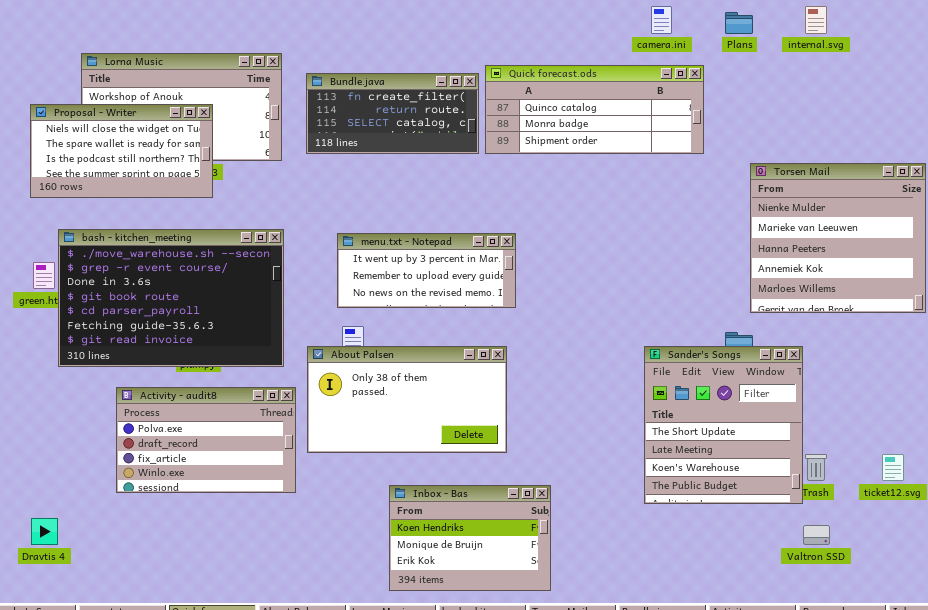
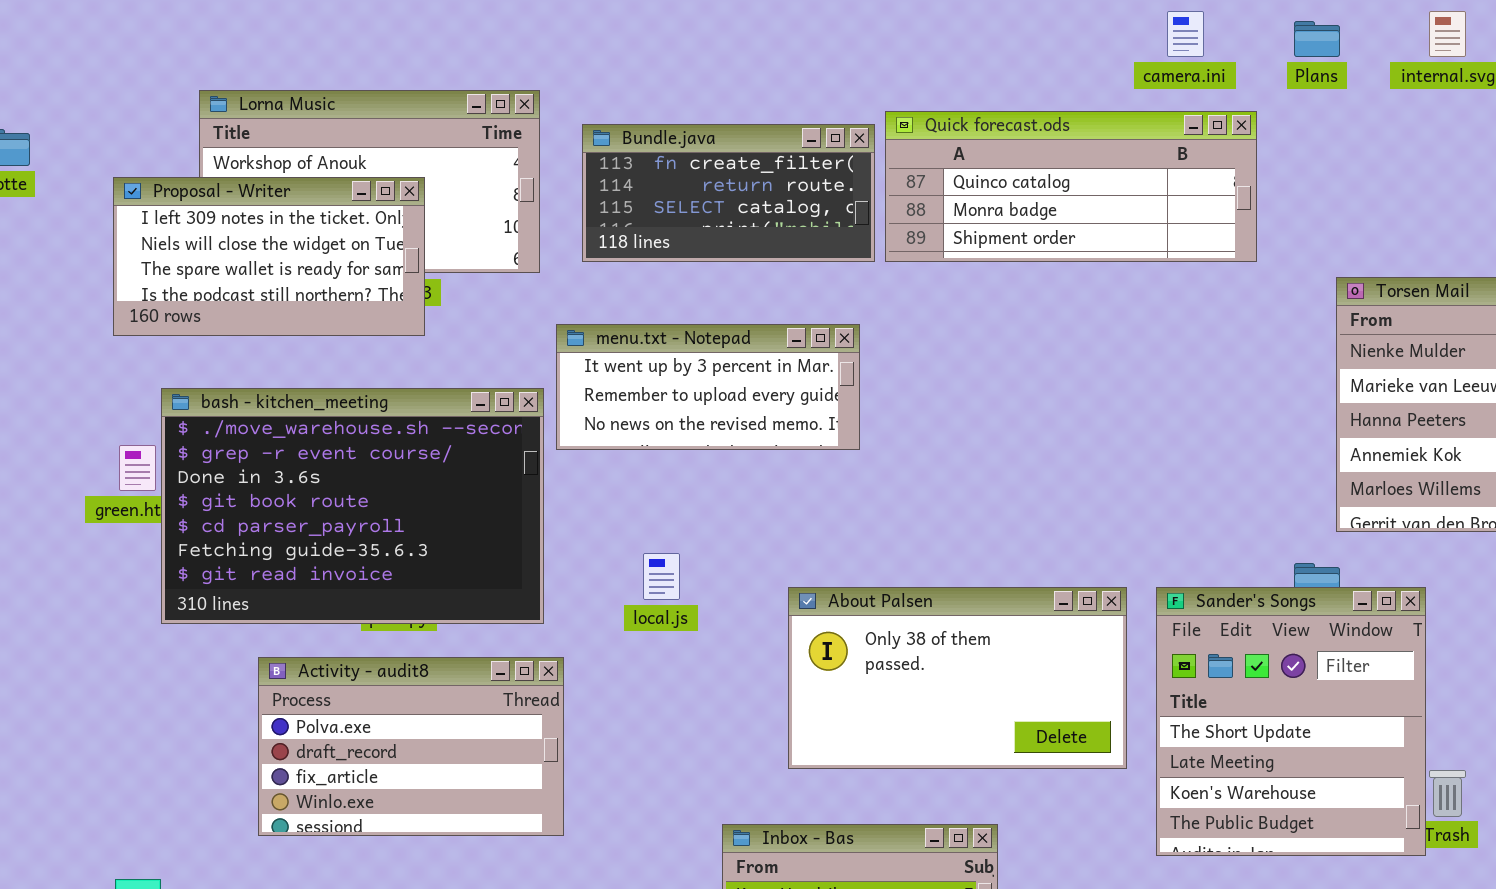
Proposal - Writer: [30,104,213,198] -> [113,177,425,336], scrolled up 1 row
menu.txt - Notepad: [337,233,516,308] -> [556,324,860,450], moved
About Palsen: [307,346,507,453] -> [788,587,1127,769], moved

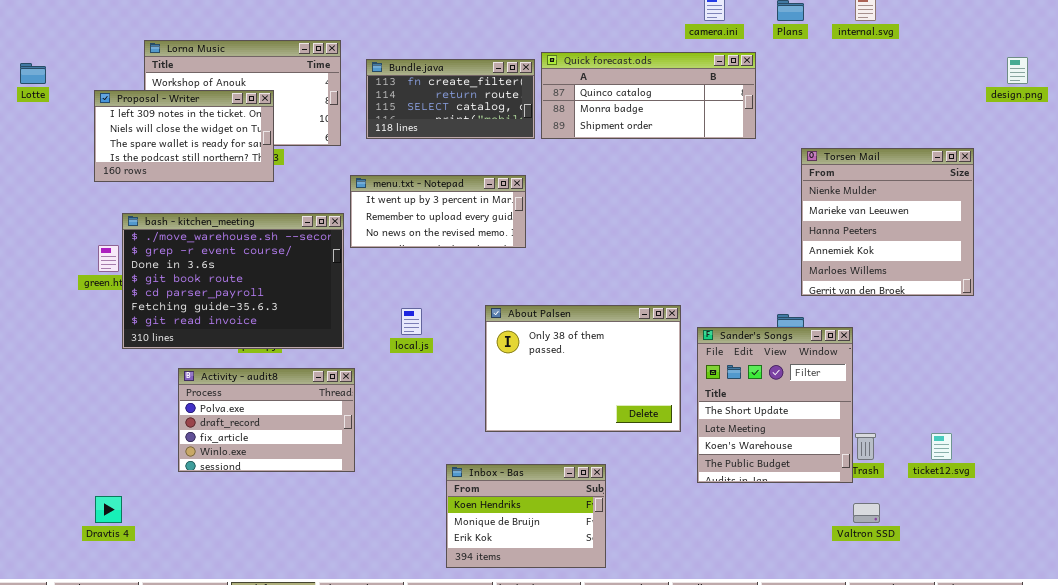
About Palsen: [788,587,1127,769] -> [485,305,681,432], resized

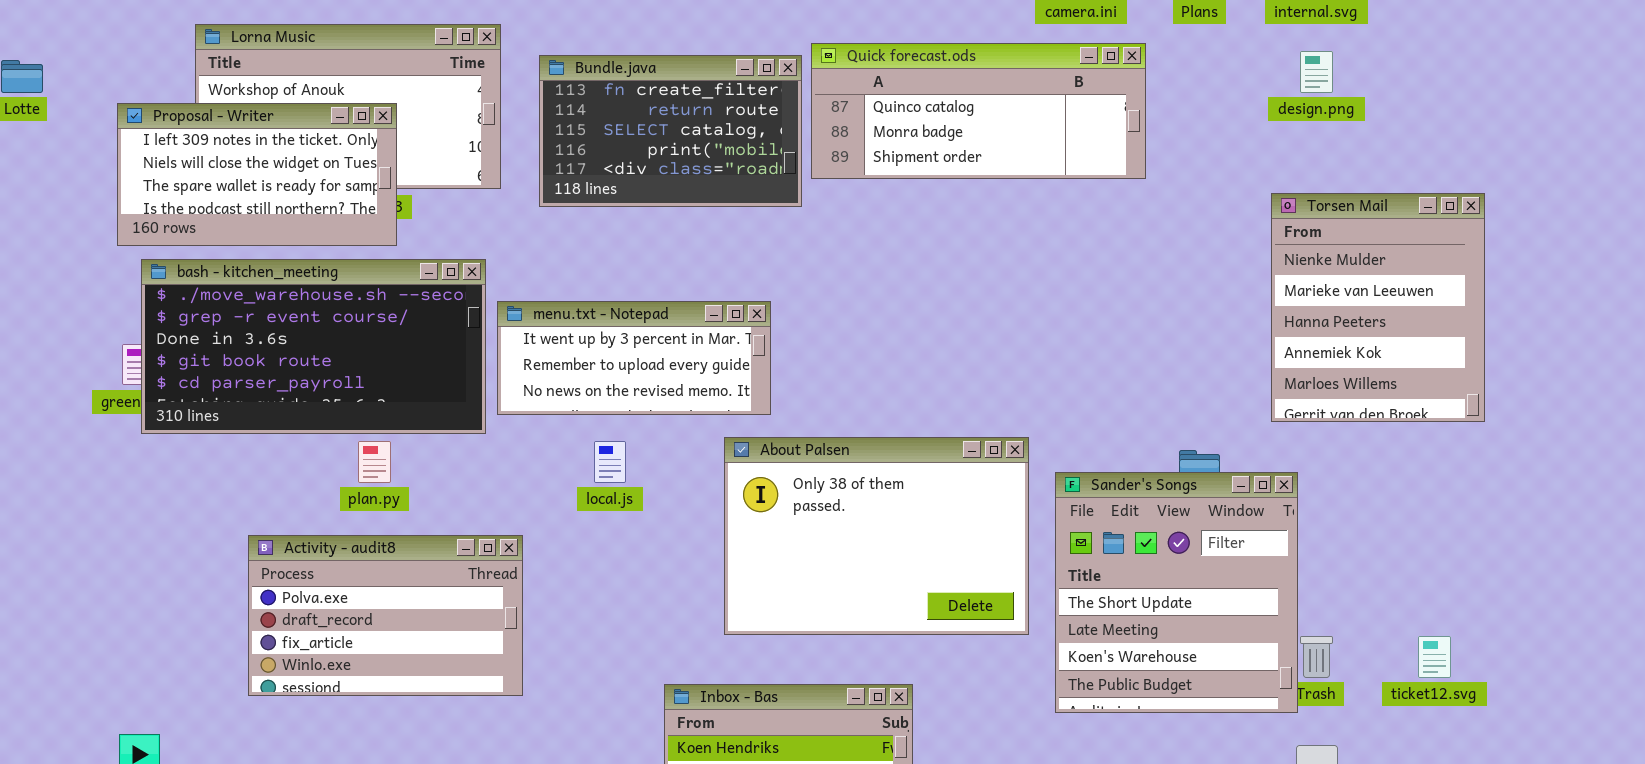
design.png: [1007,57,1028,84] -> [1300,51,1333,93], moved
Bundle.java: [366,59,535,139] -> [539,55,802,207], resized
Torsen Mail: [801,148,974,296] -> [1271,193,1485,422], resized
menu.txt - Notepad: [350,175,526,248] -> [497,301,771,415], moved
bash - kitchen_meeting: [122,213,344,349] -> [141,259,486,434], moved, resized

